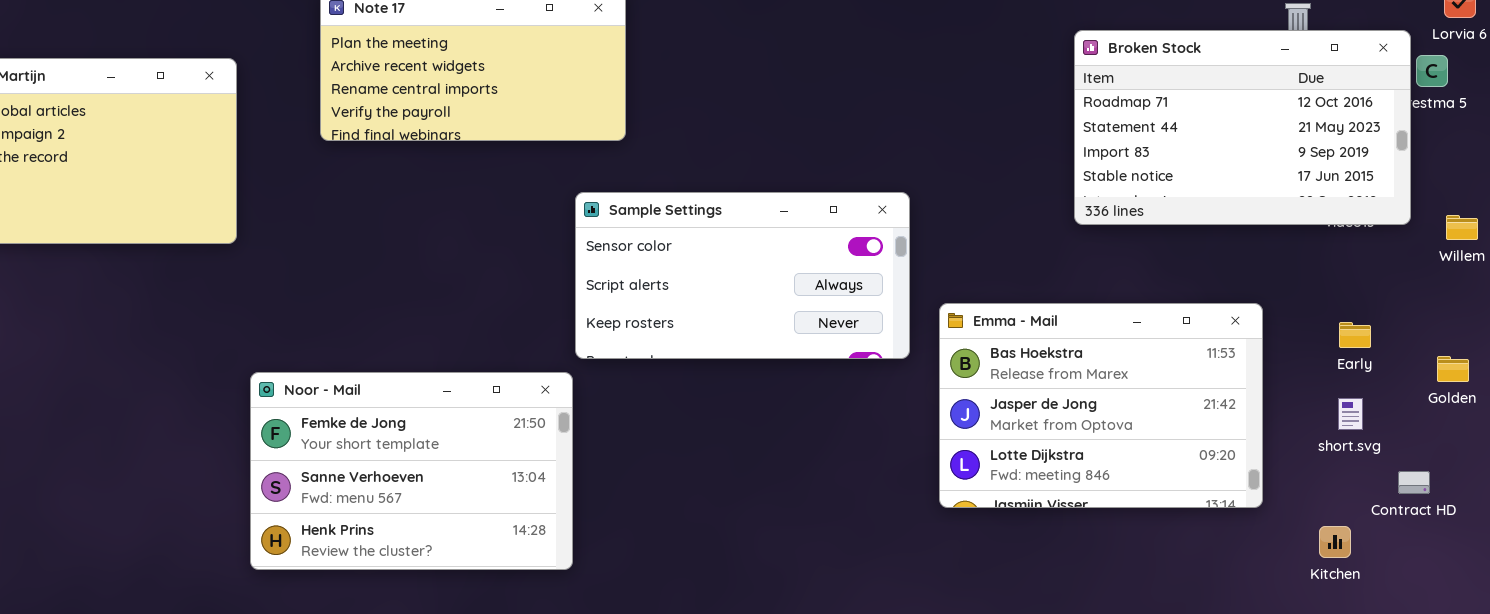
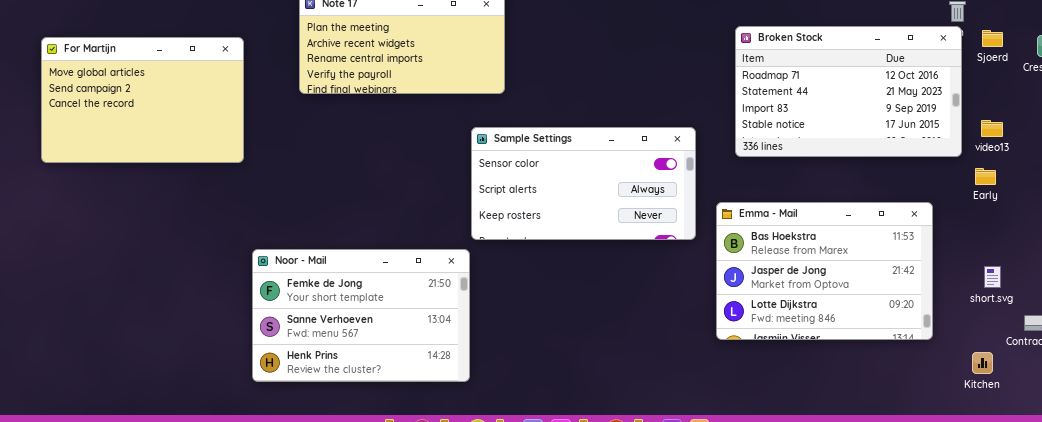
Broken Stock: [1074,30,1411,225] -> [735,26,962,157], moved
Early: [1339,322,1371,348] -> [975,168,996,185], moved

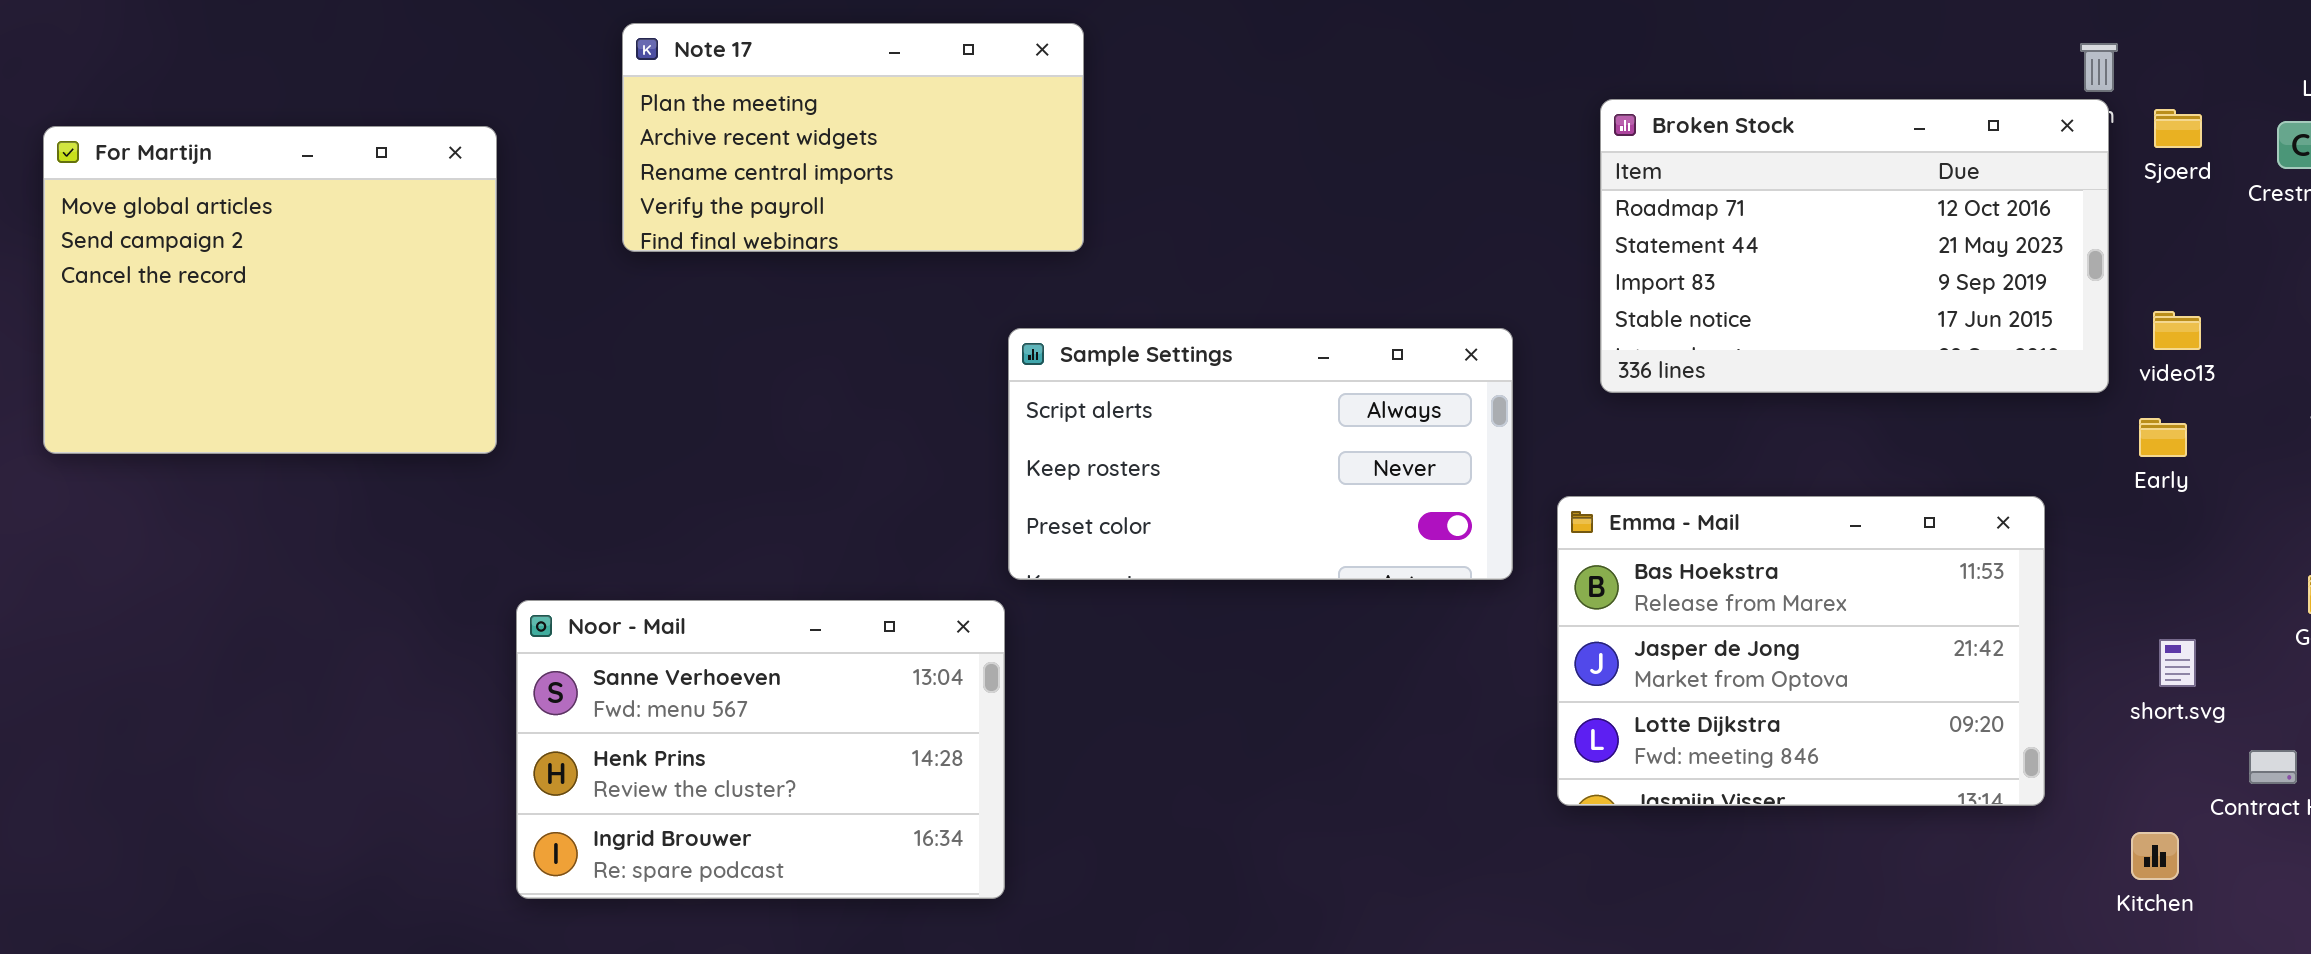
For Martijn: [41,37,244,163] -> [43,126,497,454], resized
Sample Settings: [471,127,696,240] -> [1008,328,1513,580], scrolled down 1 row
Noor - Mail: [252,249,470,382] -> [516,600,1005,899], scrolled down 1 row

